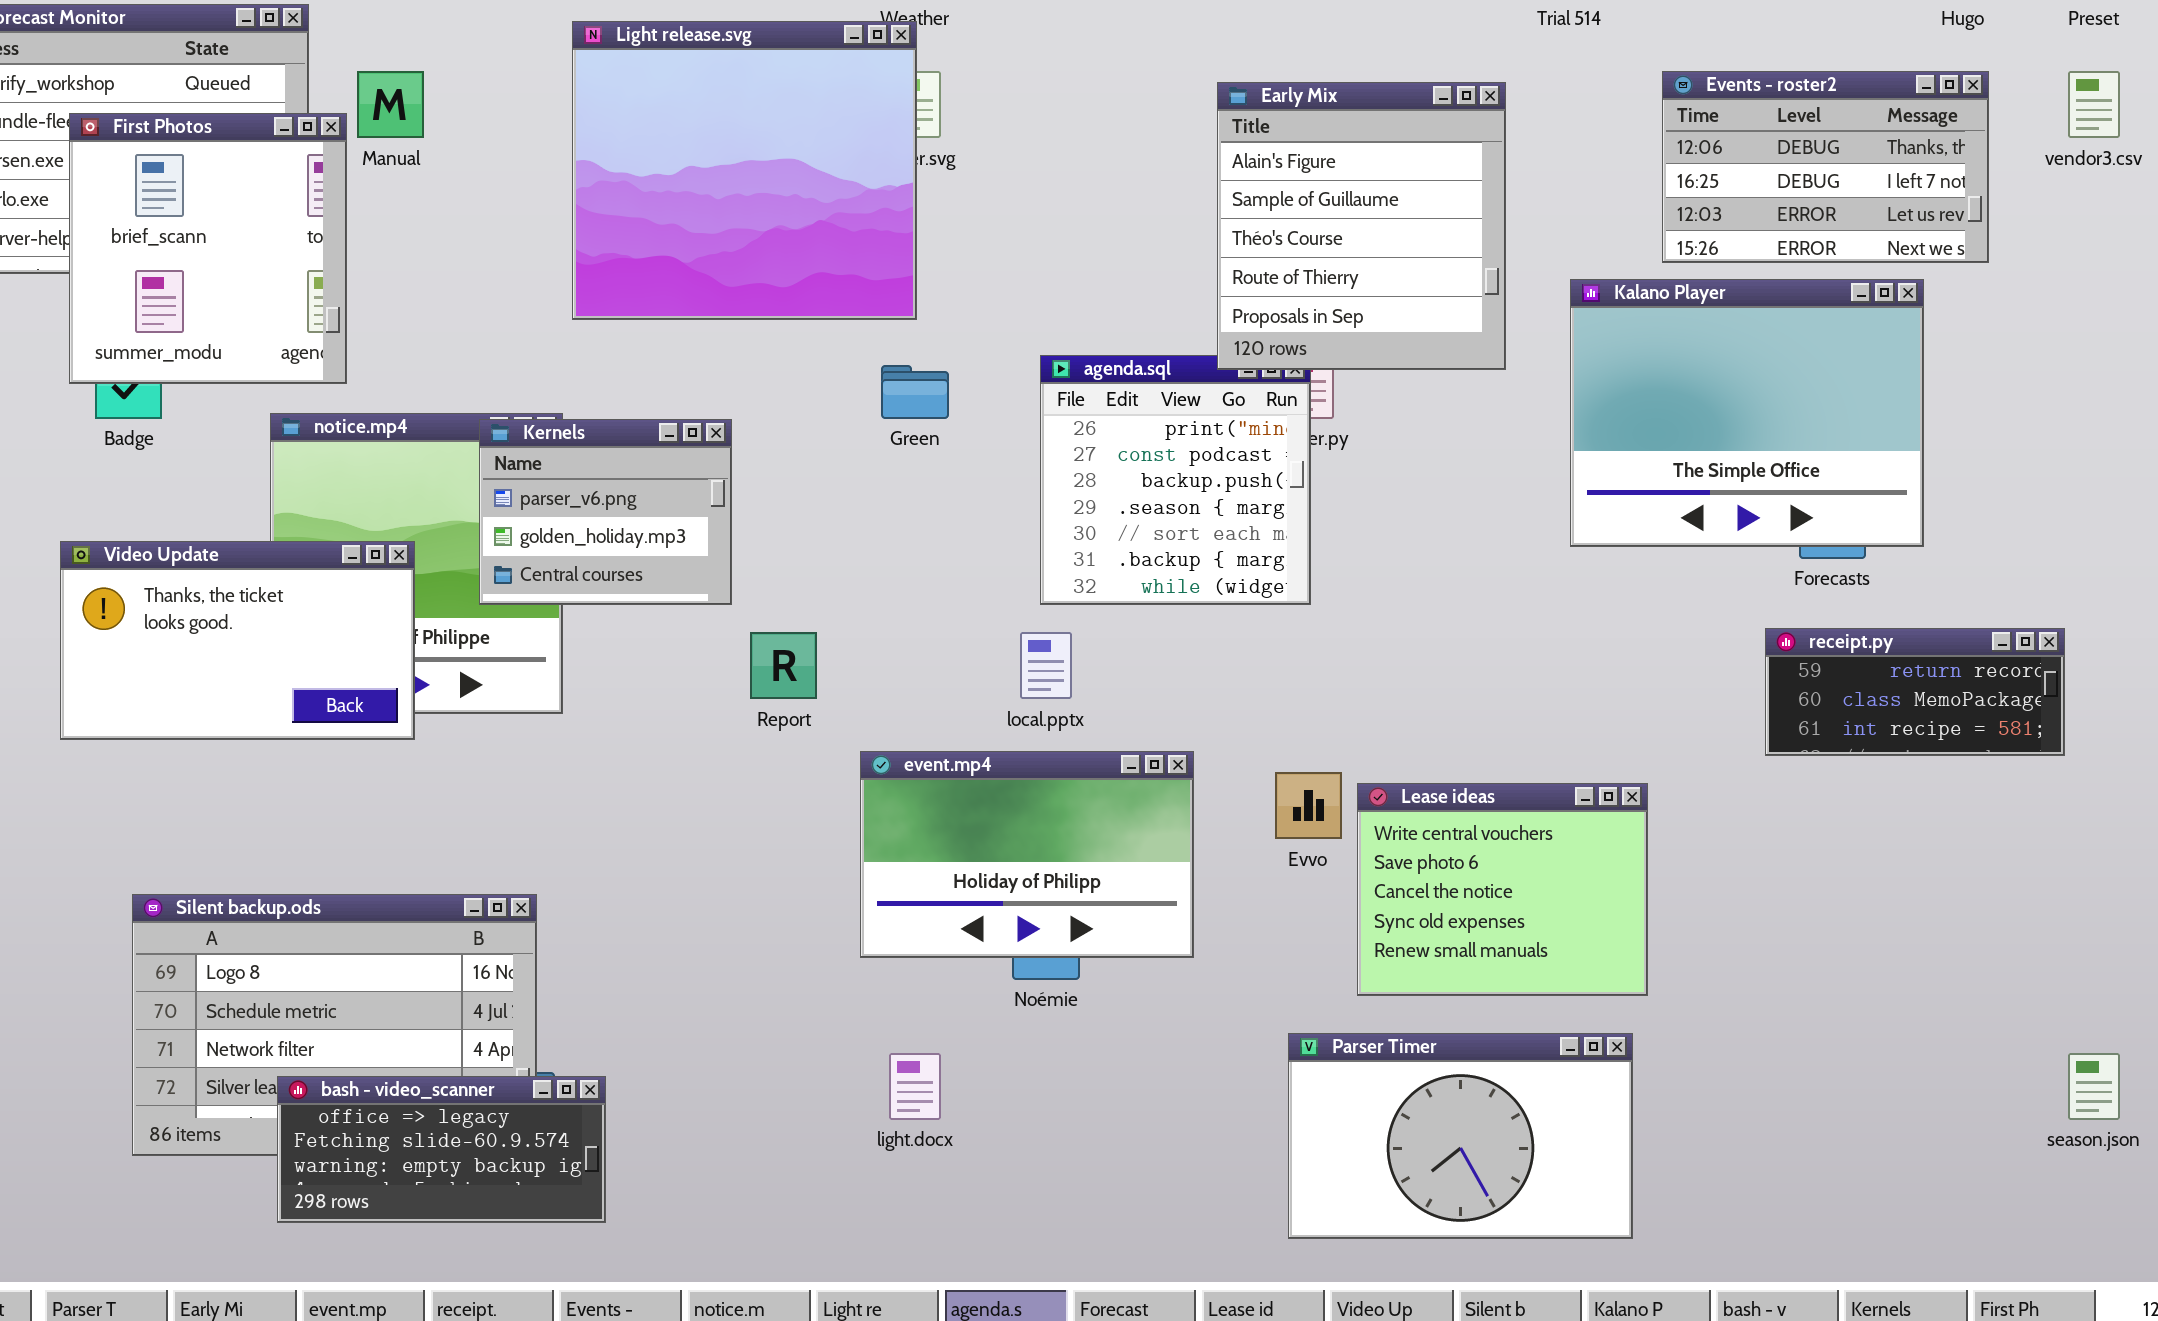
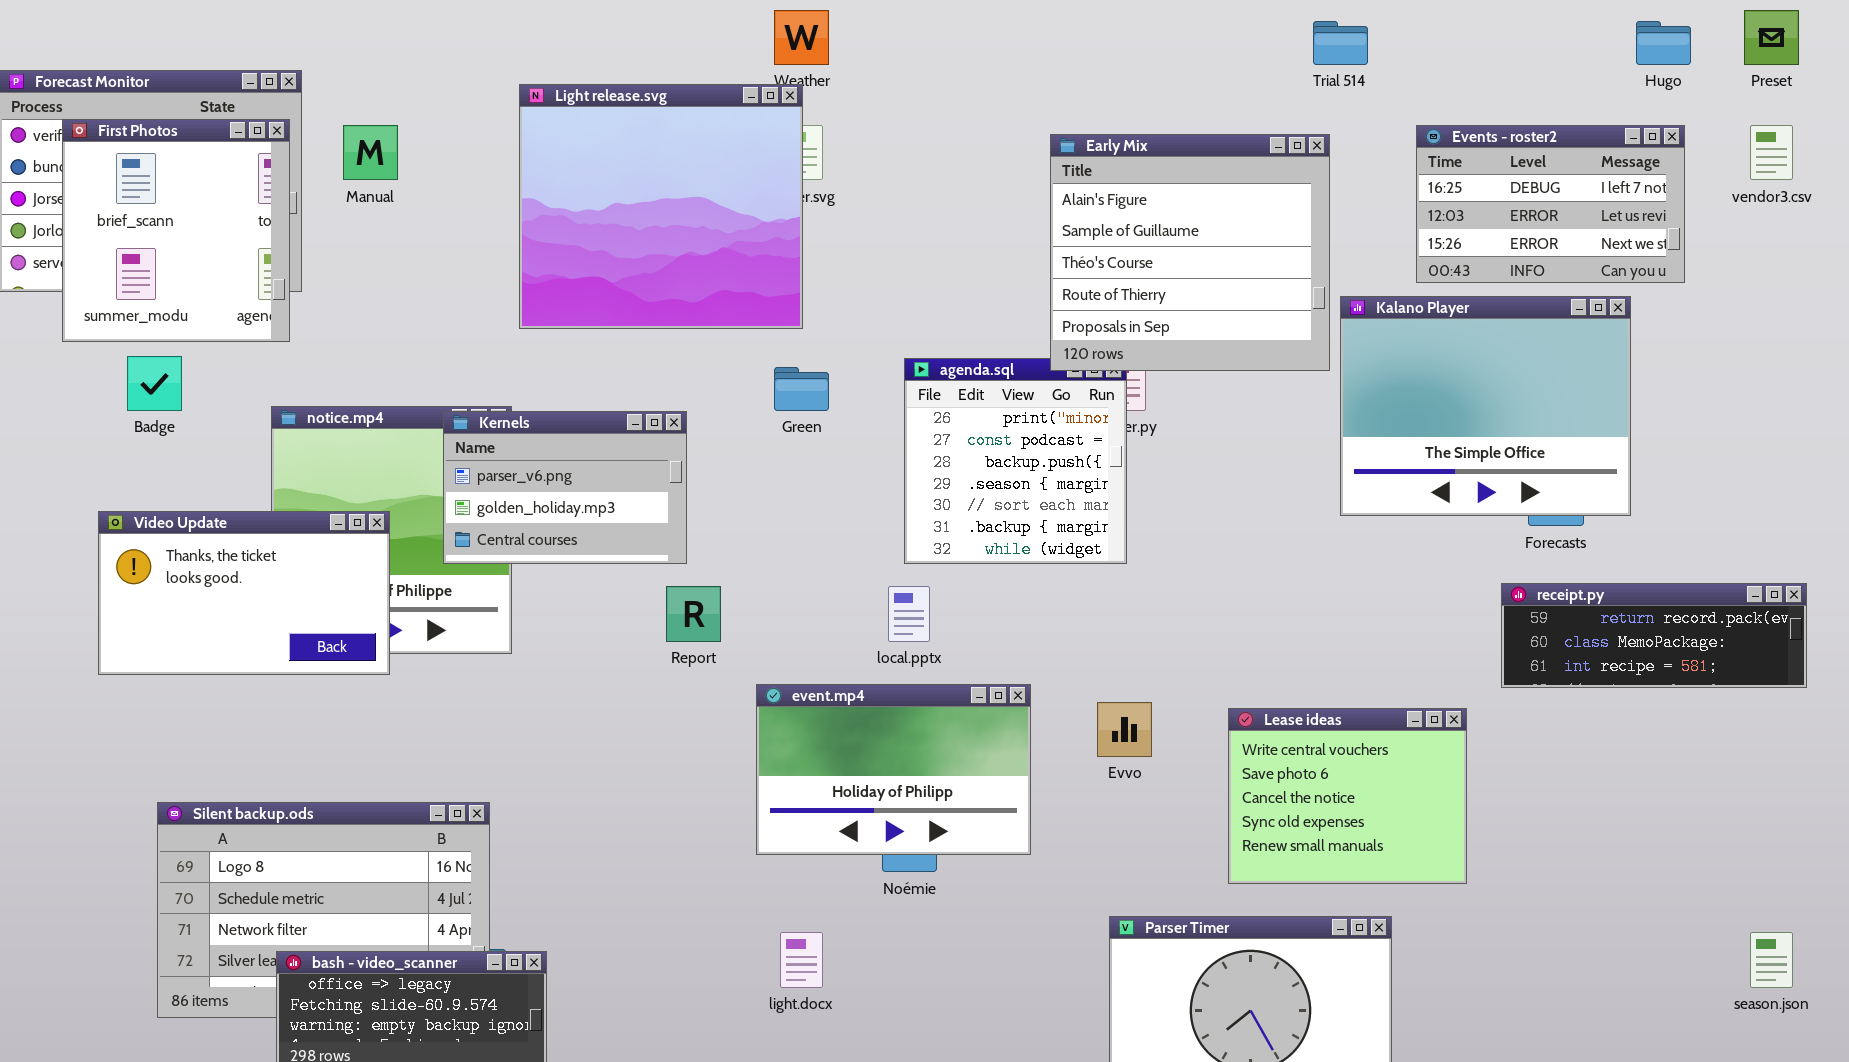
Events - roster2: [1662,71,1989,263] -> [1416,125,1685,283], scrolled down 1 row
Early Mix: [1217,82,1506,370] -> [1050,134,1330,371], resized
First Photos: [69,113,347,384] -> [62,119,290,342], moved
Kernels: [479,419,732,605] -> [443,411,687,564], resized
receipt.py: [1765,628,2065,756] -> [1501,583,1807,688], resized
Lease ideas: [1357,783,1648,996] -> [1228,708,1467,884], moved

